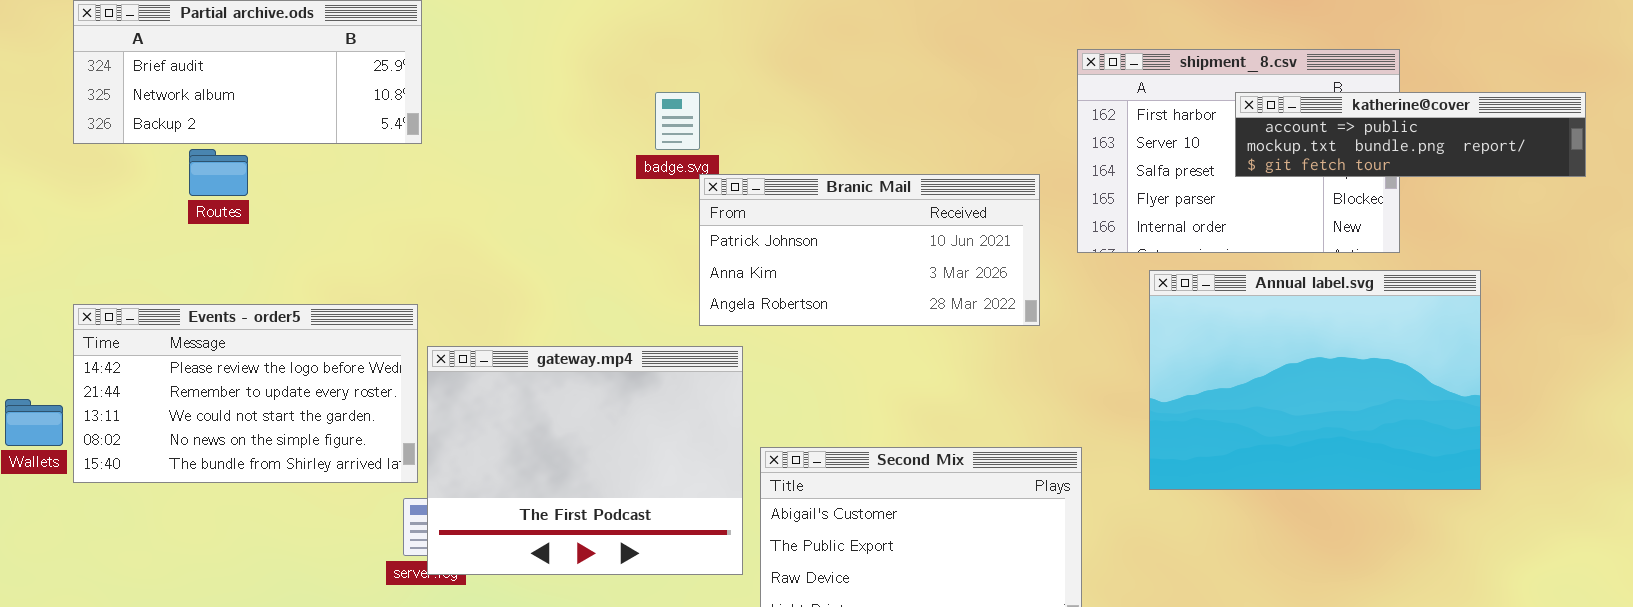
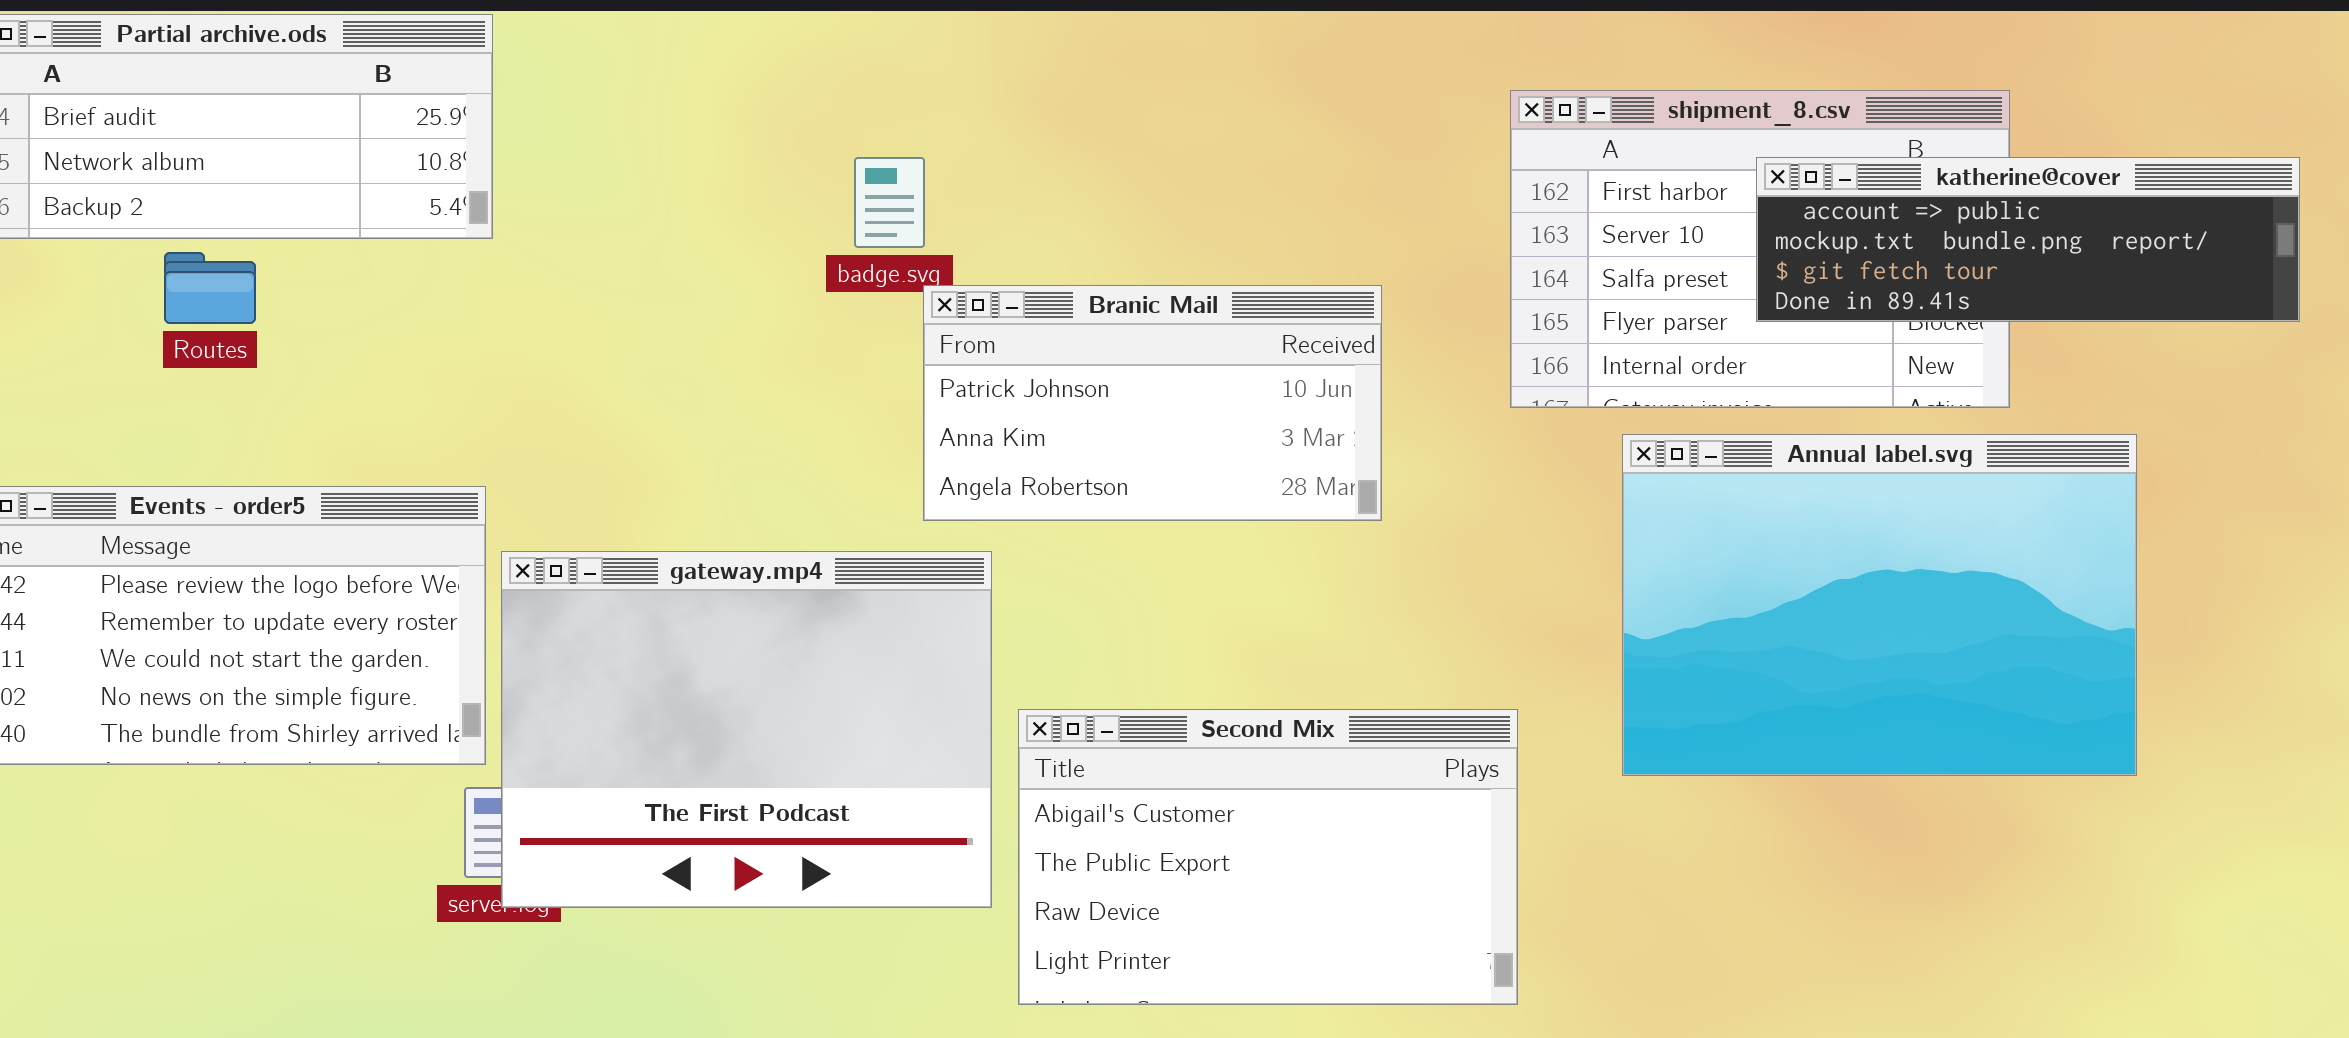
katherine@cover: [1235,92,1586,177] -> [1756,157,2300,322], resized
Routes: [189,149,248,196] -> [164,252,256,324], moved
Branic Mail: [699,174,1040,326] -> [923,285,1382,521], resized

